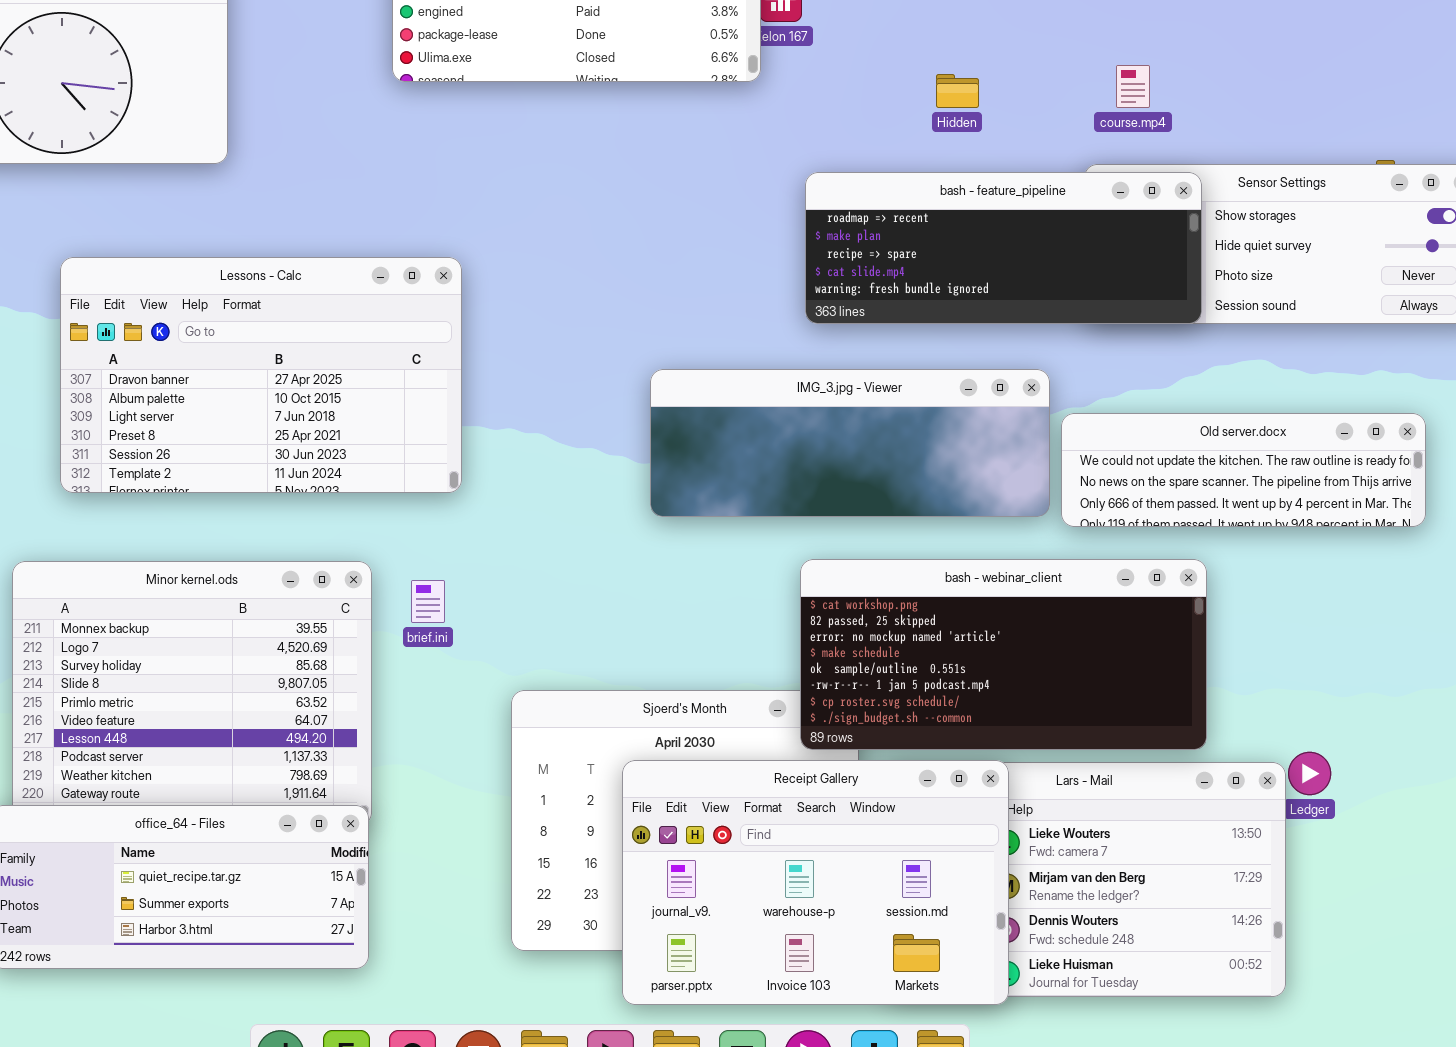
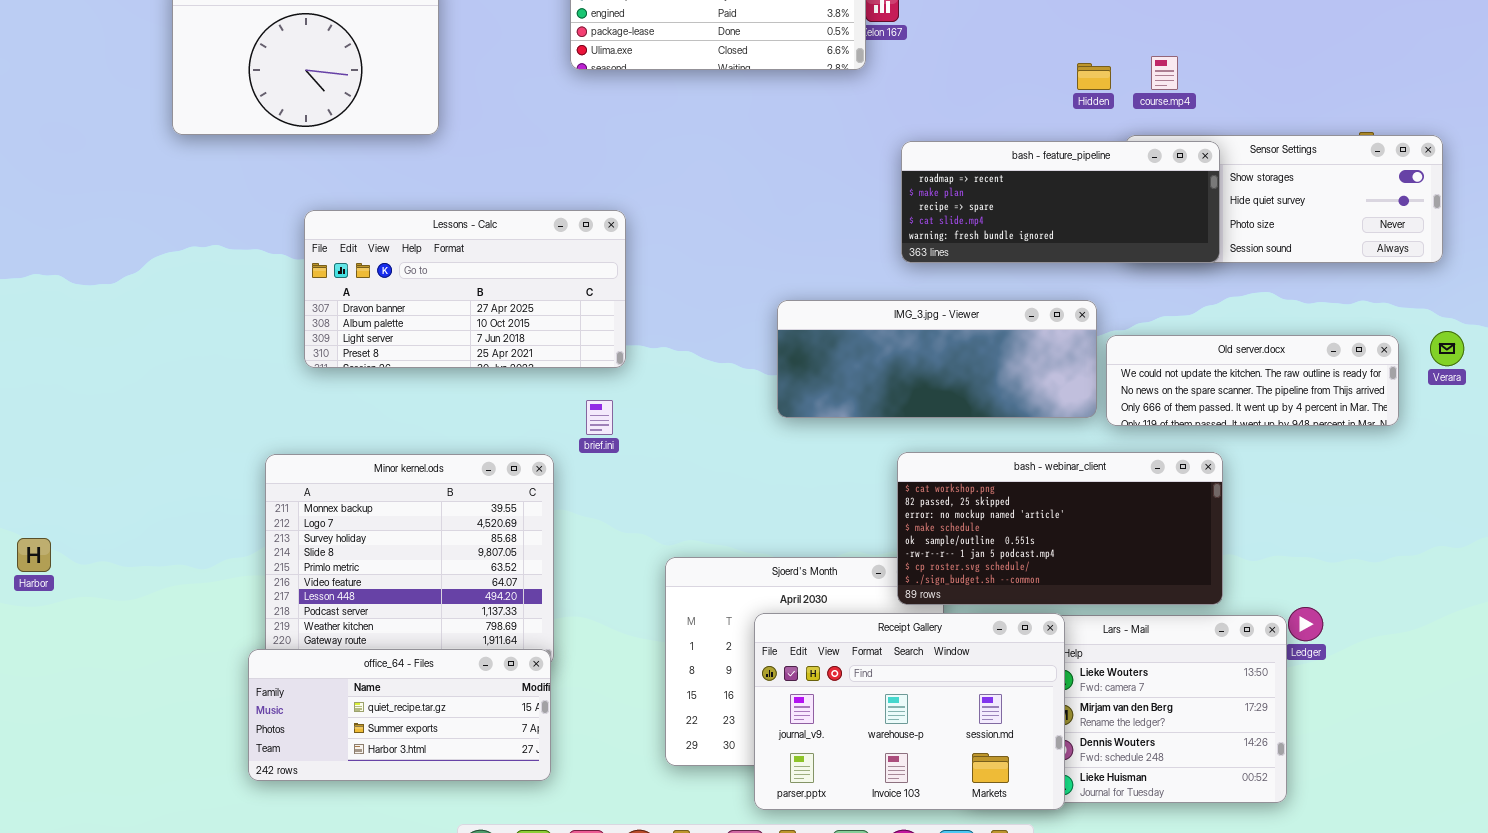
Hidden: [936,74,979,108] -> [1077,63,1111,90], moved
Lessons - Calc: [60,257,462,493] -> [304,210,626,368], resized
brief.ini: [411,580,445,623] -> [586,400,613,435], moved

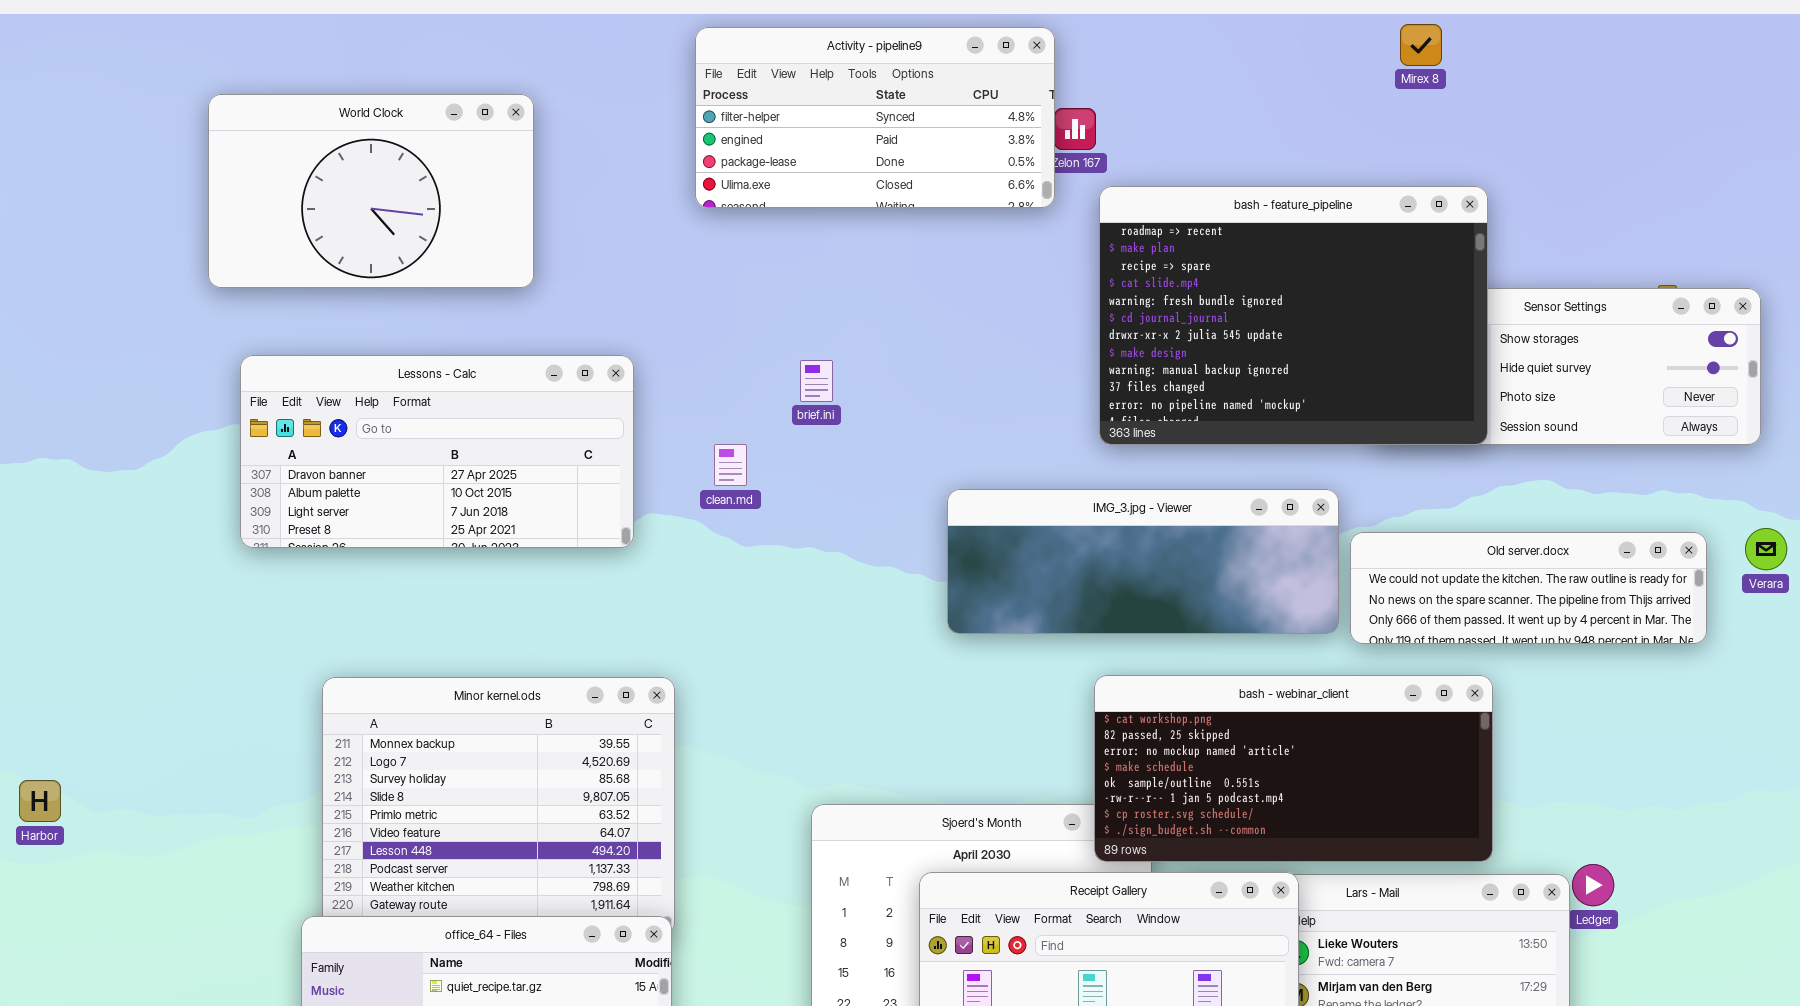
bash - feature_pipeline: [901,141,1220,263] -> [1099,186,1488,445], resized
Lessons - Calc: [304,210,626,368] -> [240,355,634,548], moved
brief.ini: [586,400,613,435] -> [800,360,833,402], moved

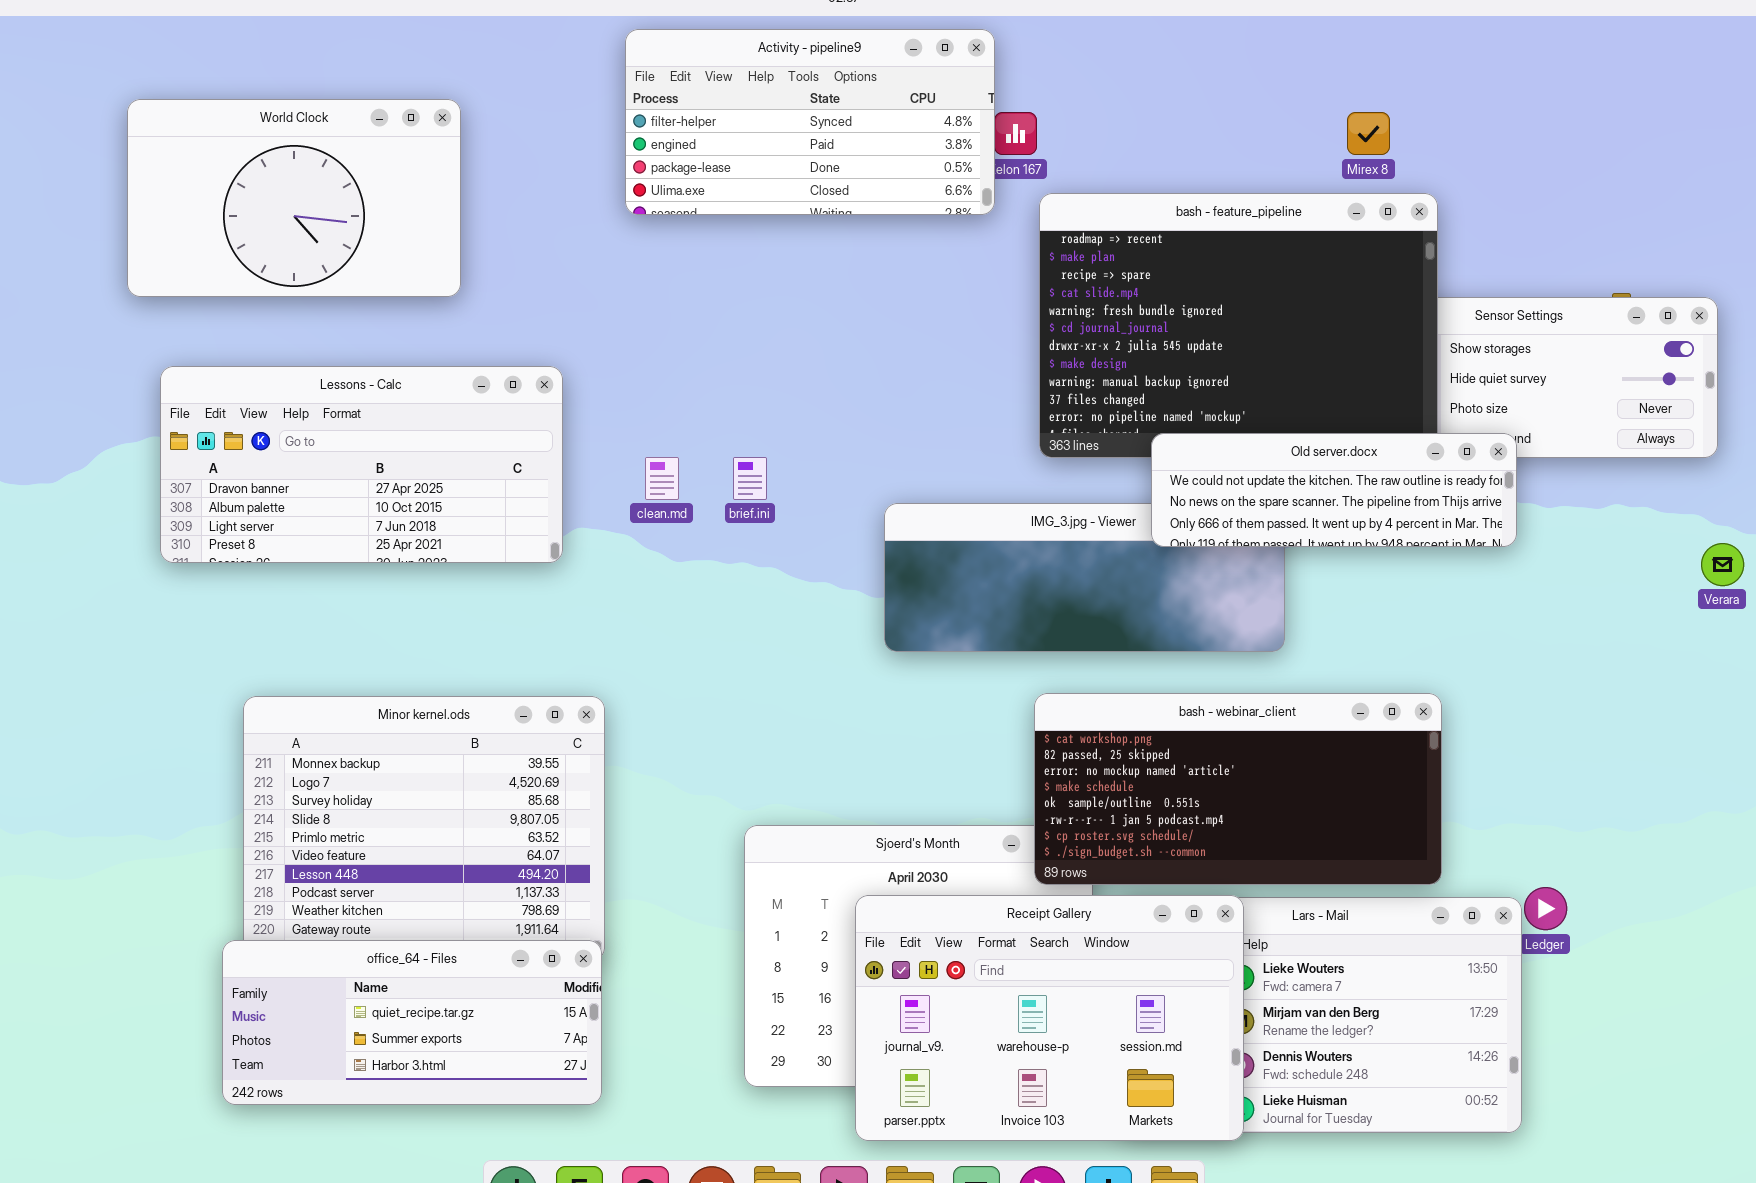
Mirex 8: [1400,24,1442,66] -> [1347,112,1390,155], moved
brief.ini: [800,360,833,402] -> [733,457,767,500], moved
Old server.docx: [1350,532,1707,644] -> [1151,433,1517,547], moved

